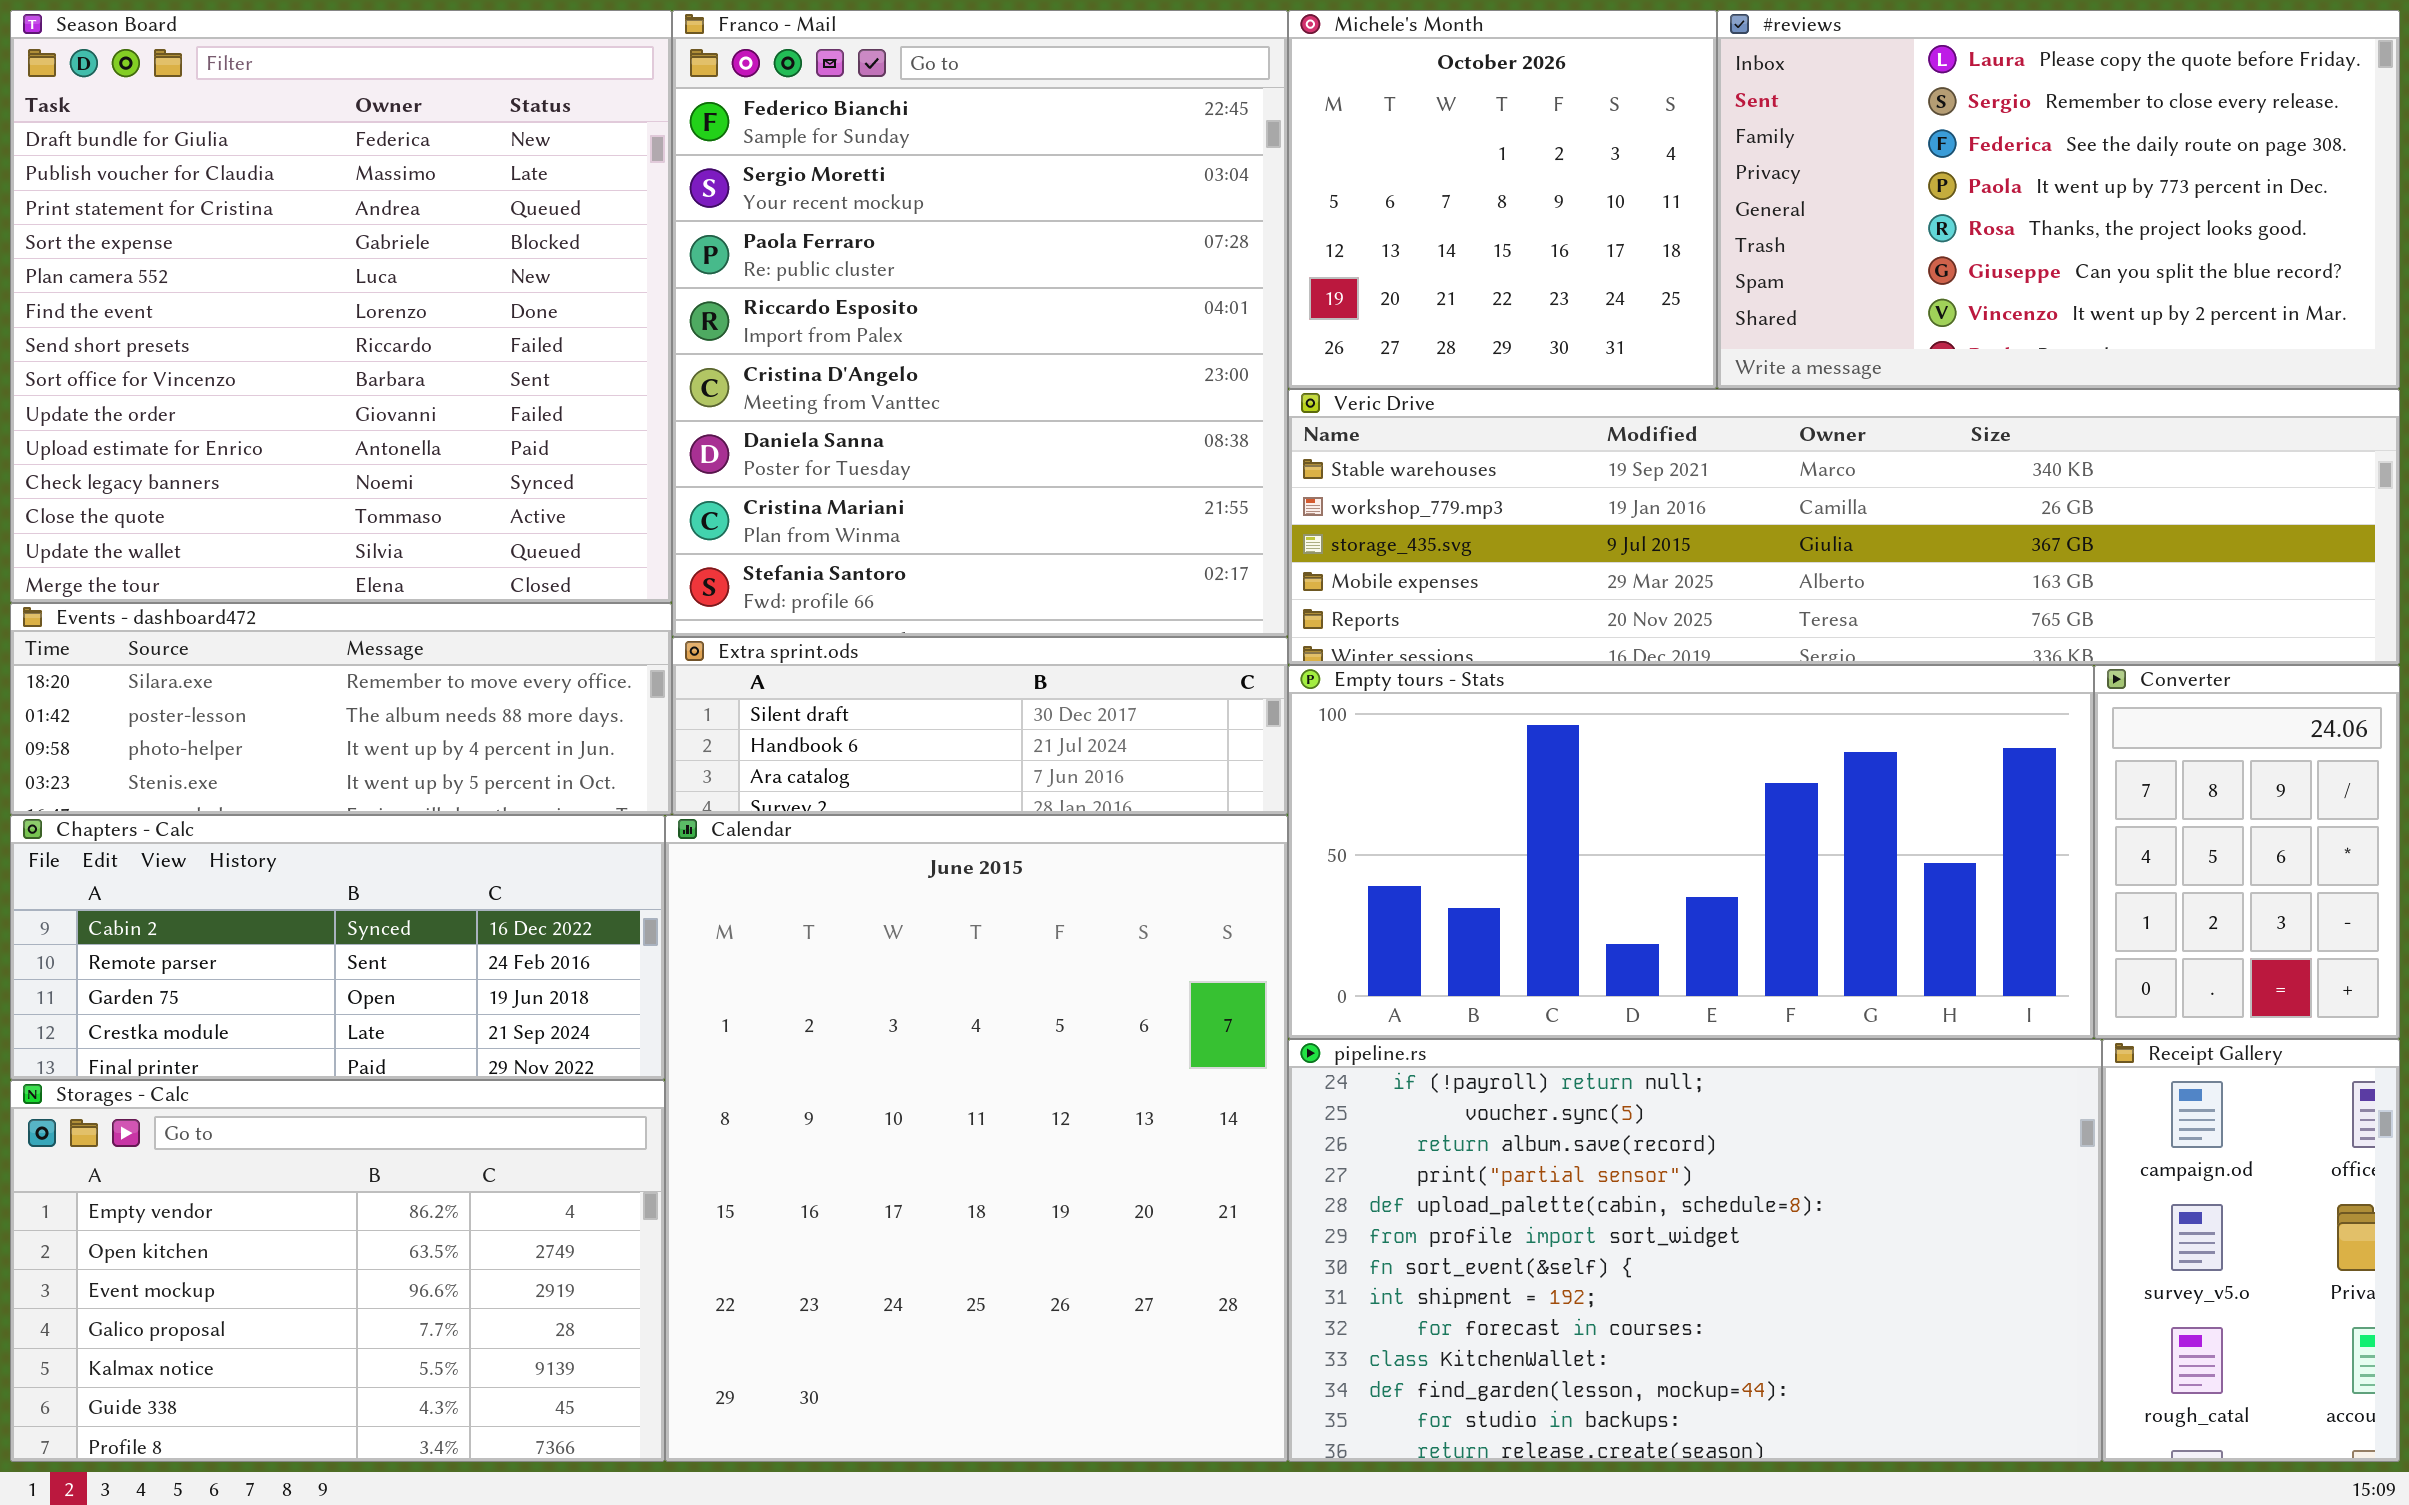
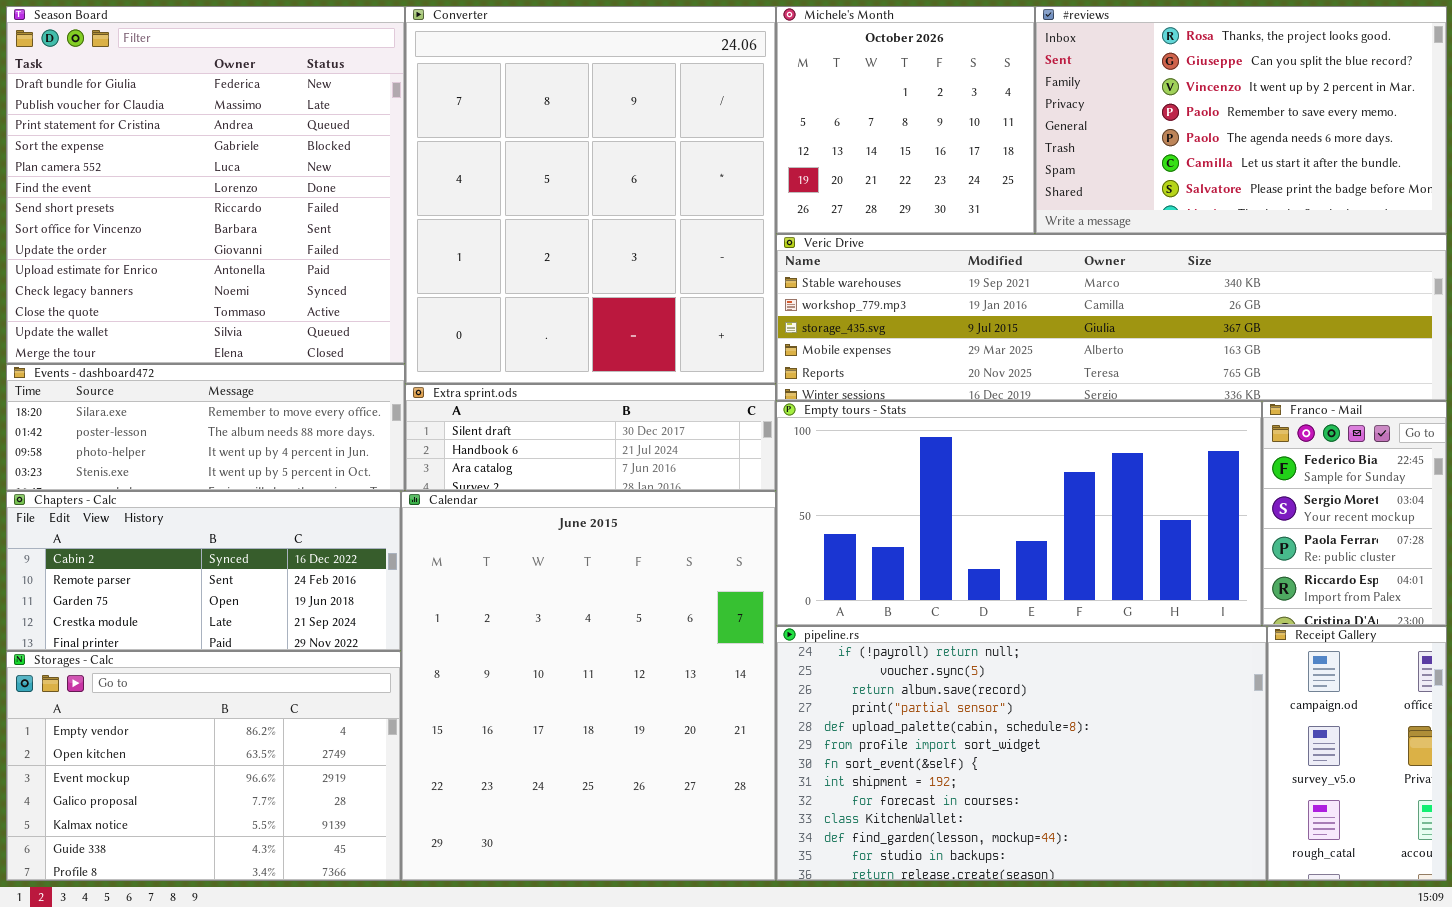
Franco - Mail: [672,10,1288,637] -> [1262,401,1447,626], moved, resized
#reviews: [1717,10,2400,389] -> [1035,6,1447,234], scrolled down 4 rows
Converter: [2094,665,2400,1039] -> [405,6,776,384], moved, resized

